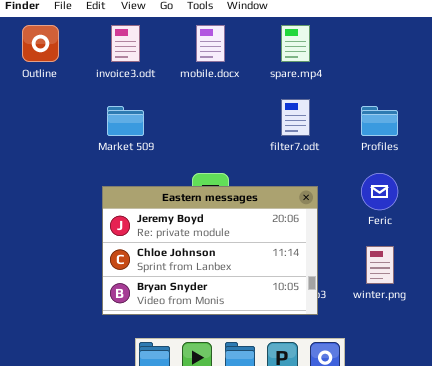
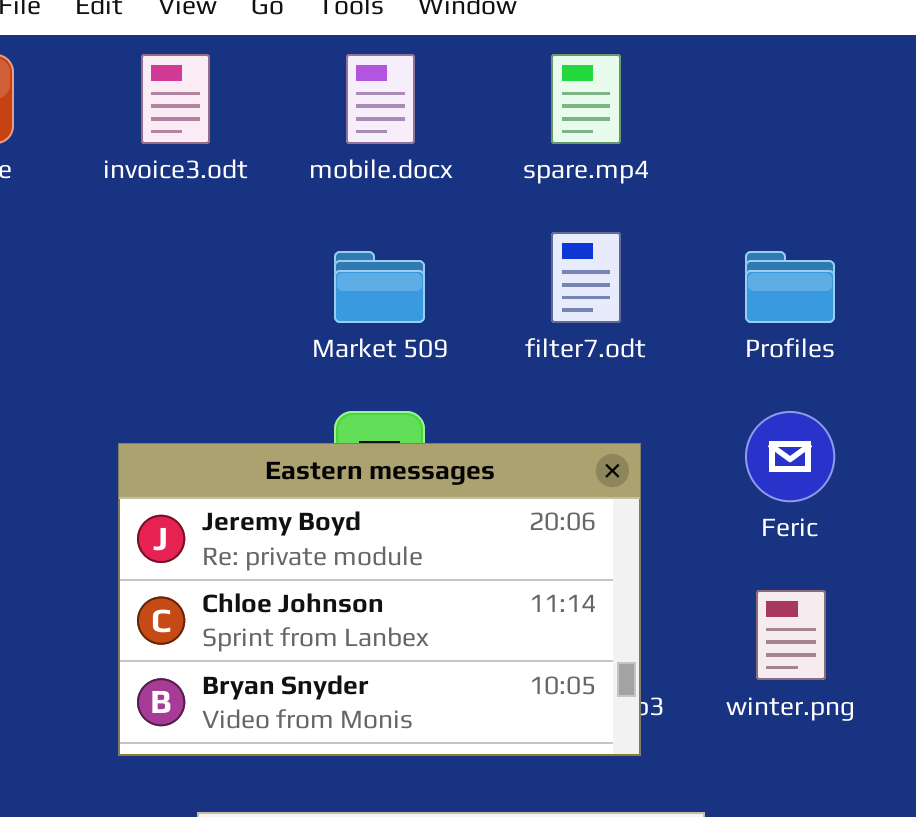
Market 509: [107,106,144,136] -> [334,251,425,323], moved

